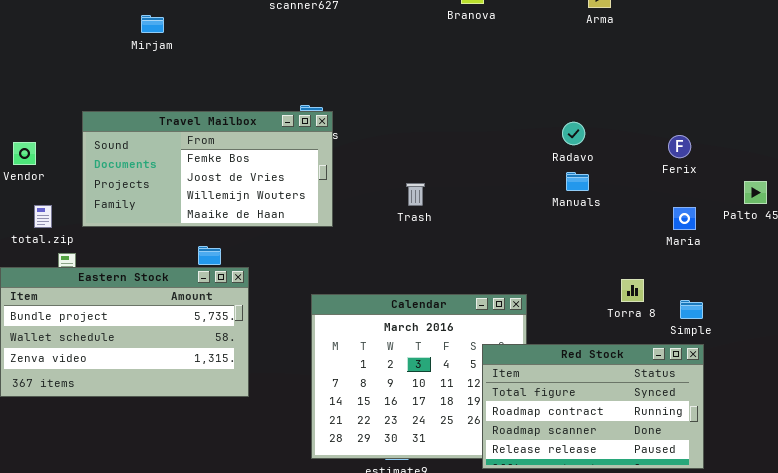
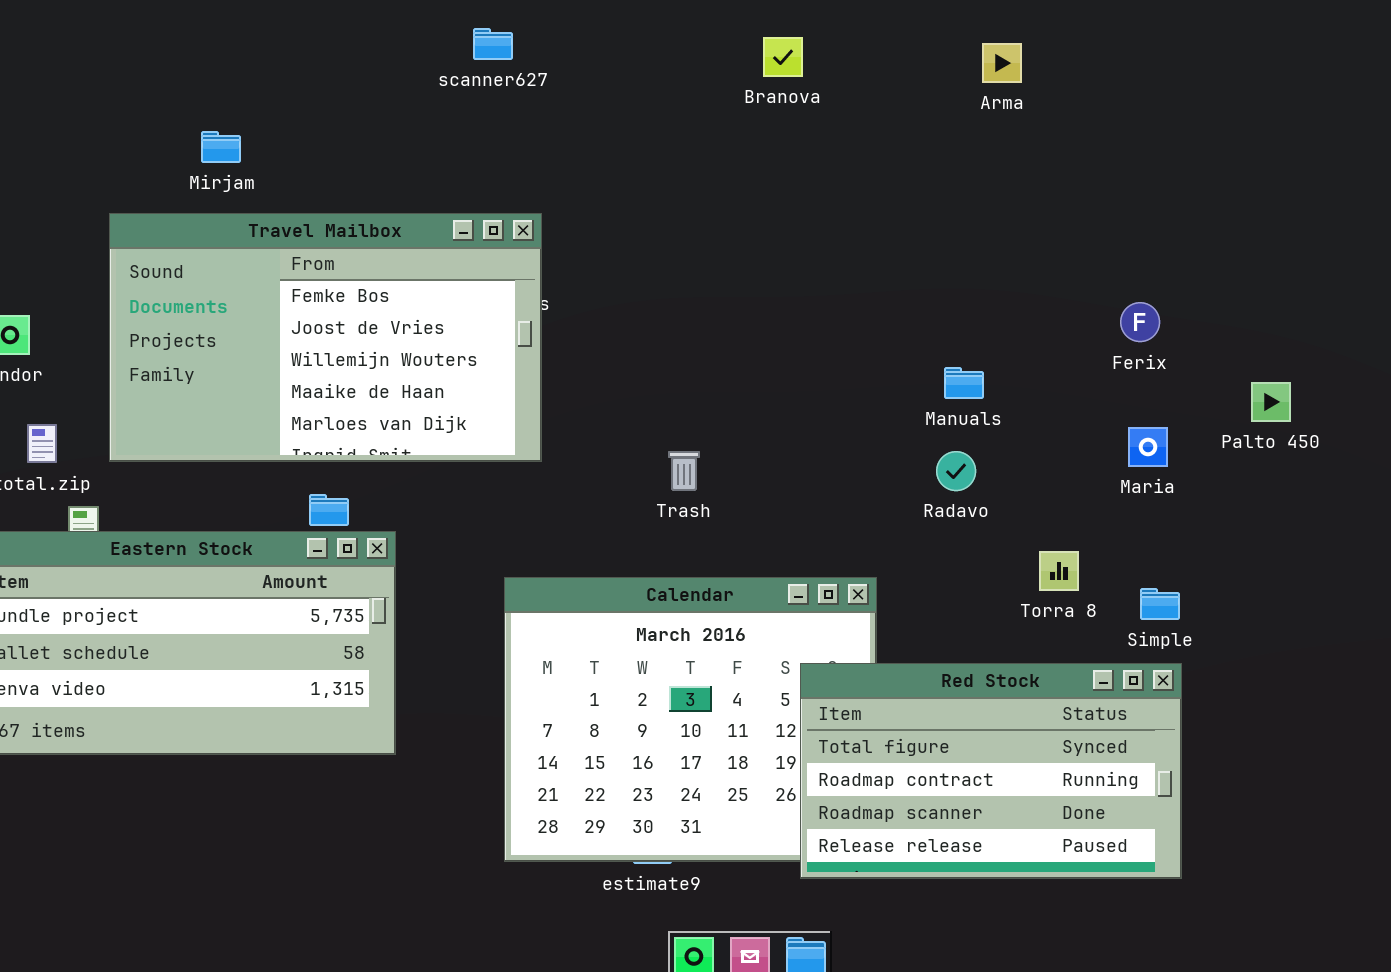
Mirjam: [141,15,164,33] -> [201,131,241,163], moved
Travel Mailbox: [82,111,333,227] -> [109,213,542,462], resized
Radavo: [562,122,585,145] -> [936,451,976,491], moved
Trash: [406,183,425,206] -> [668,451,700,491], moved

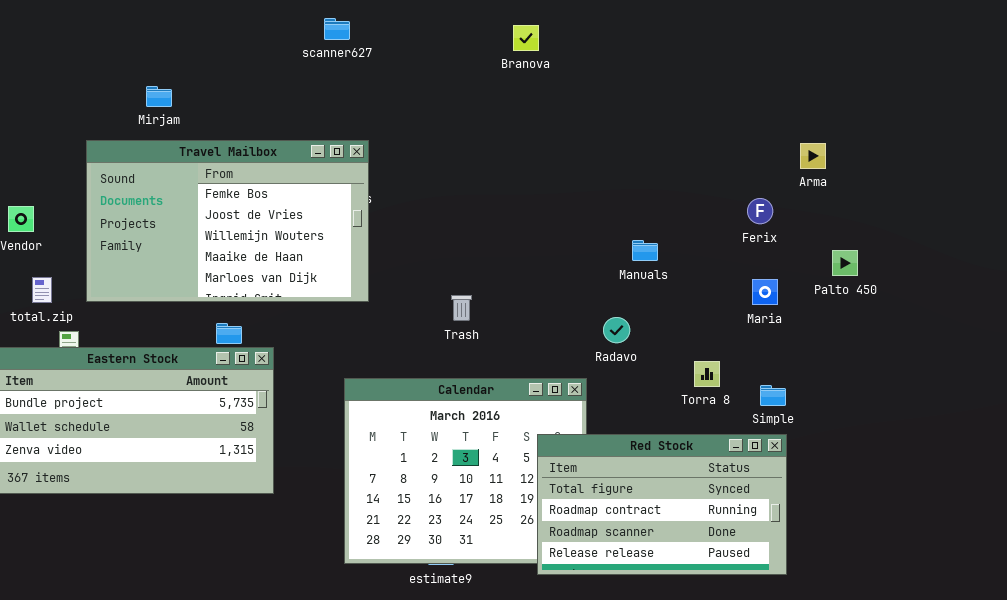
Arma: [982,43,1022,83] -> [800,143,826,169], moved
Radavo: [936,451,976,491] -> [603,317,630,343], moved

